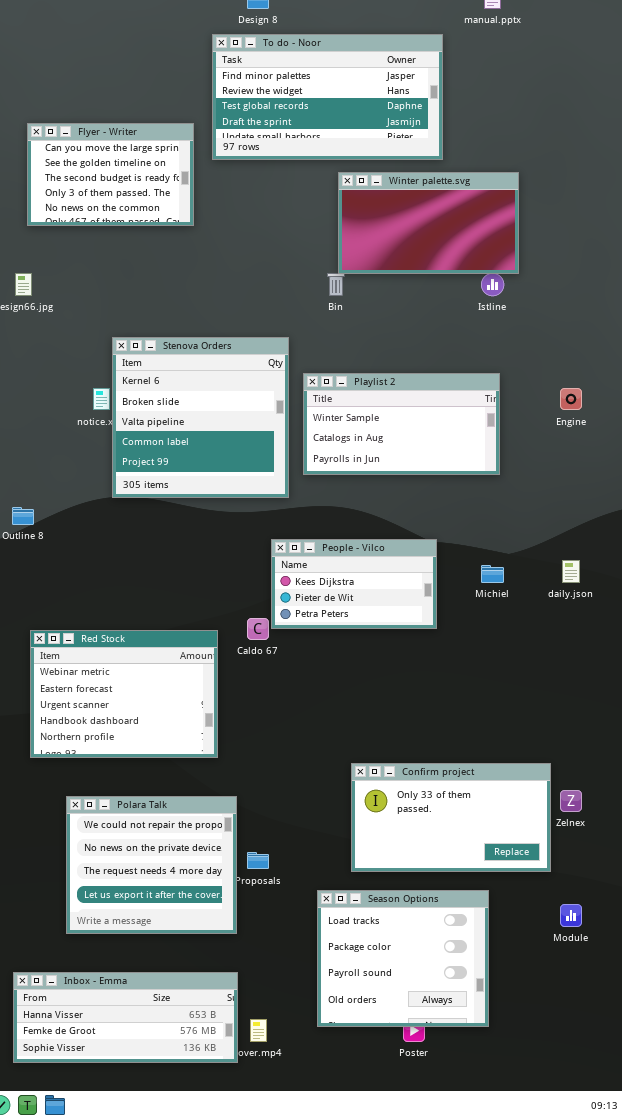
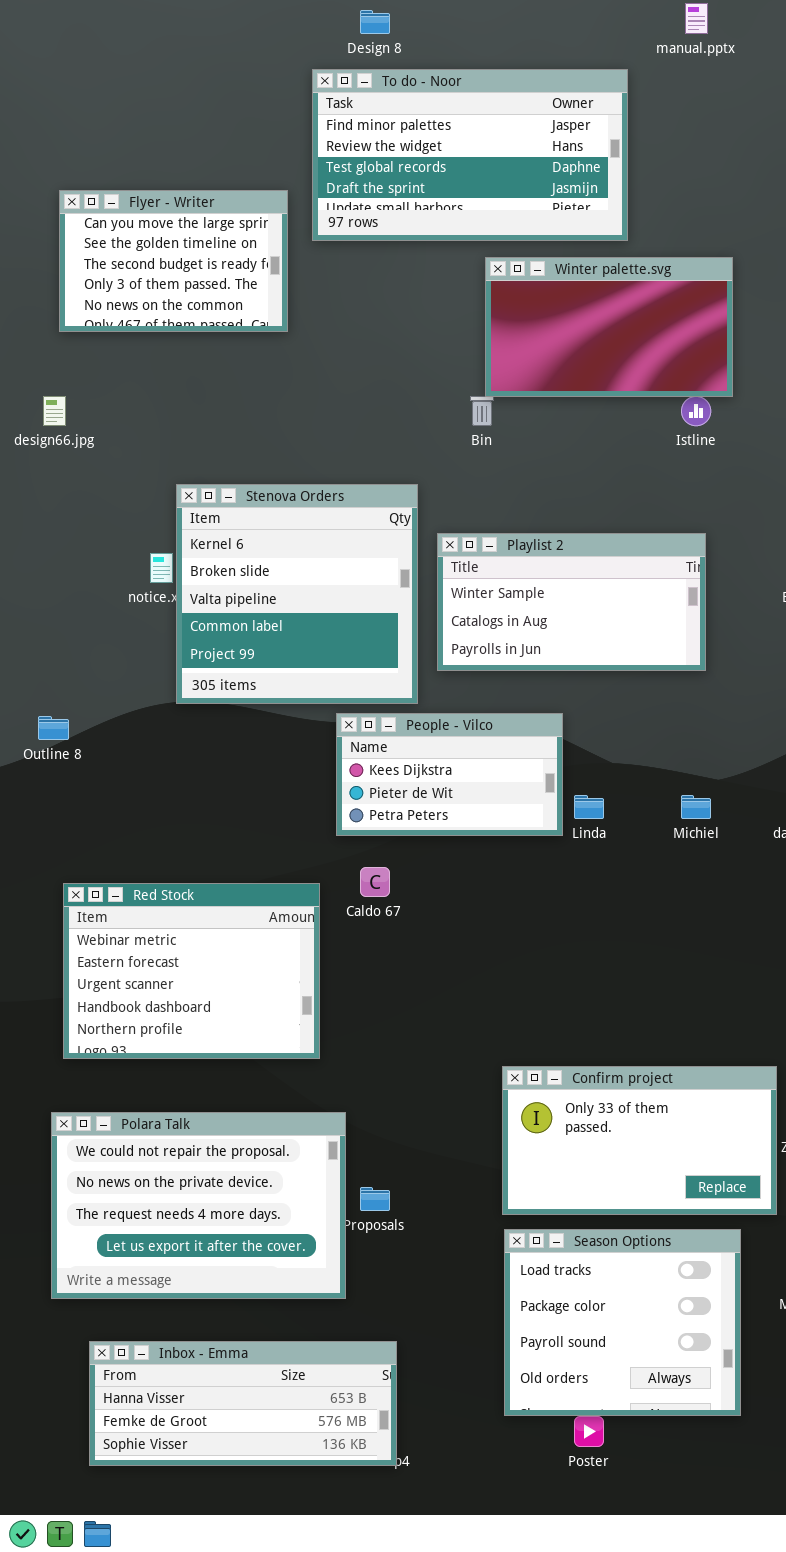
People - Vilco: [271,539,437,629] -> [336,713,563,836], moved
Polara Talk: [66,796,237,934] -> [51,1112,346,1299], resized
Season Options: [317,890,489,1027] -> [504,1229,741,1416], moved
Inbox - Emma: [13,972,238,1063] -> [89,1341,397,1466], moved

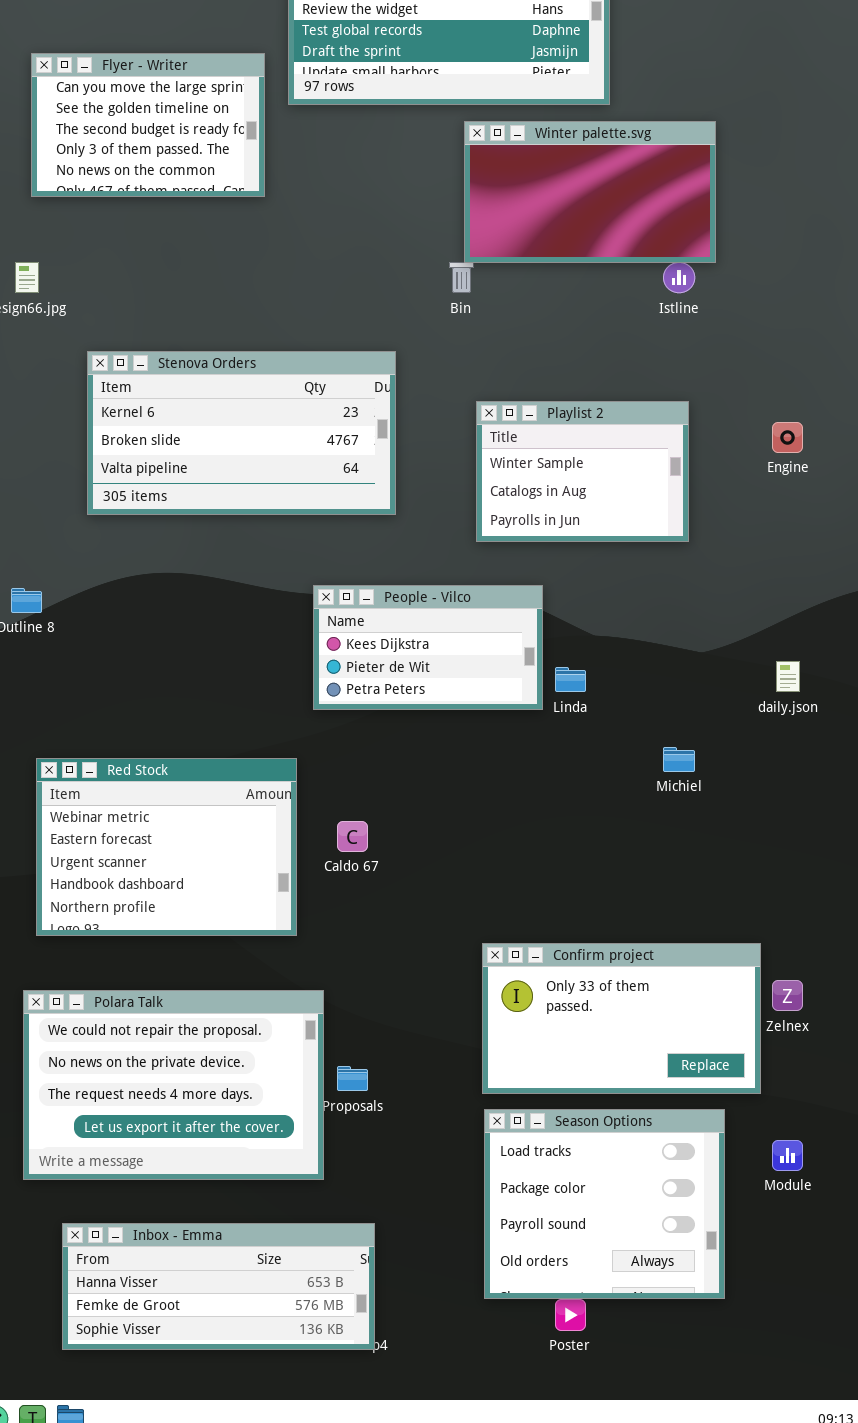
Stenova Orders: [176,484,418,704] -> [87,351,396,515], resized
Playlist 2: [437,533,706,671] -> [476,401,689,542], resized
Michiel: [681,795,711,819] -> [663,747,695,772], moved
Caldo 67: [360,867,390,897] -> [337,821,368,852], moved

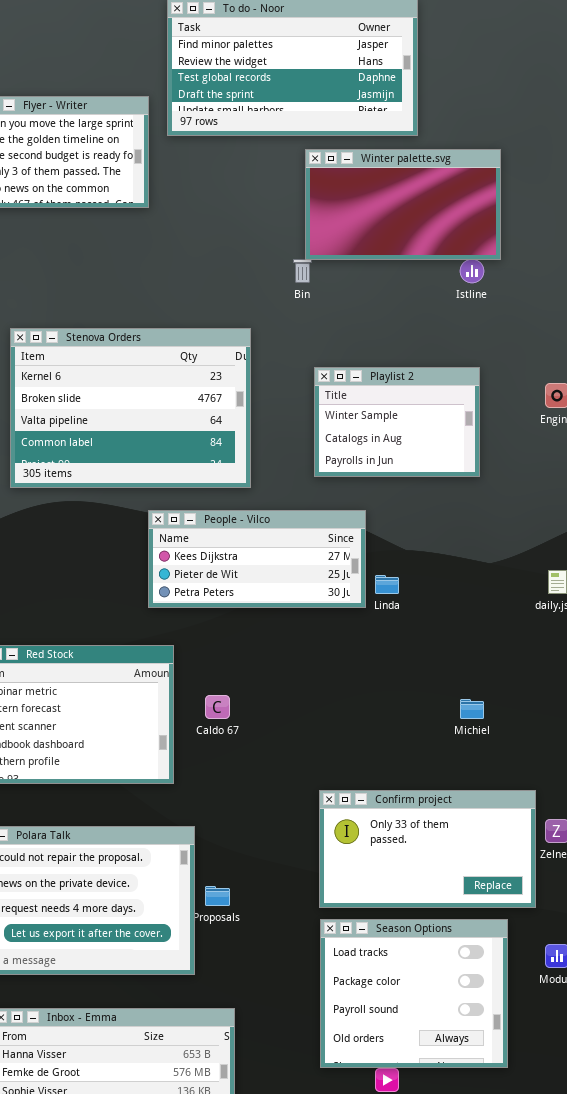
Stenova Orders: [87,351,396,515] -> [10,328,251,488], resized
People - Vilco: [313,585,543,710] -> [148,510,366,608], resized
Michiel: [663,747,695,772] -> [460,699,484,719], moved

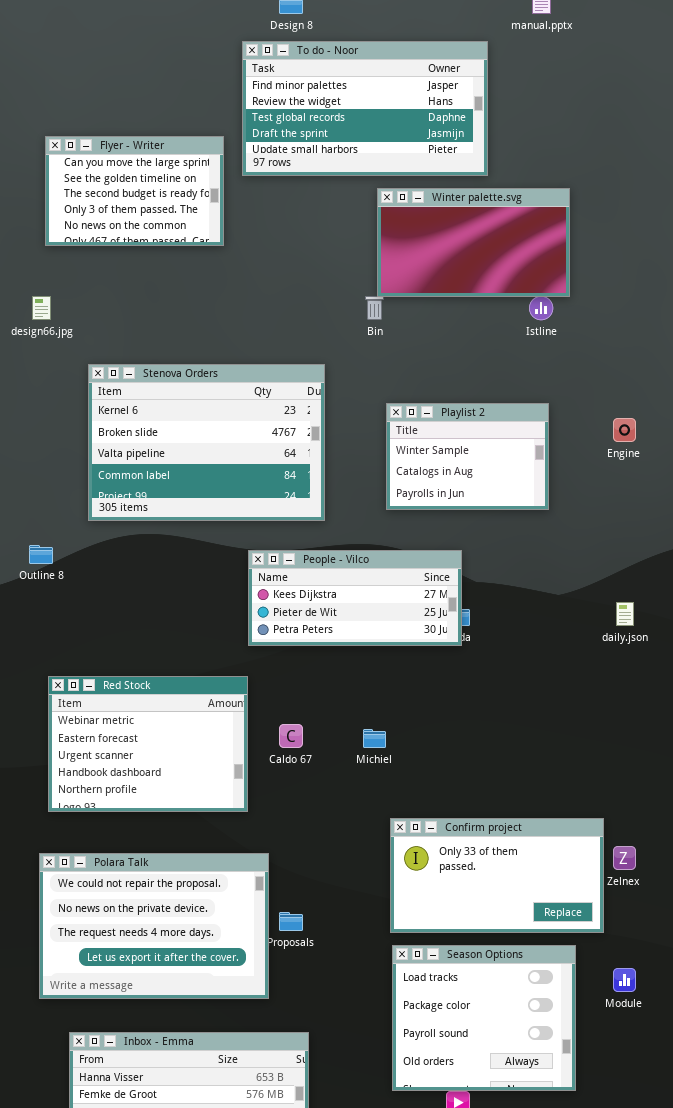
People - Vilco: [148,510,366,608] -> [248,550,462,646], moved
Michiel: [460,699,484,719] -> [363,729,386,748], moved

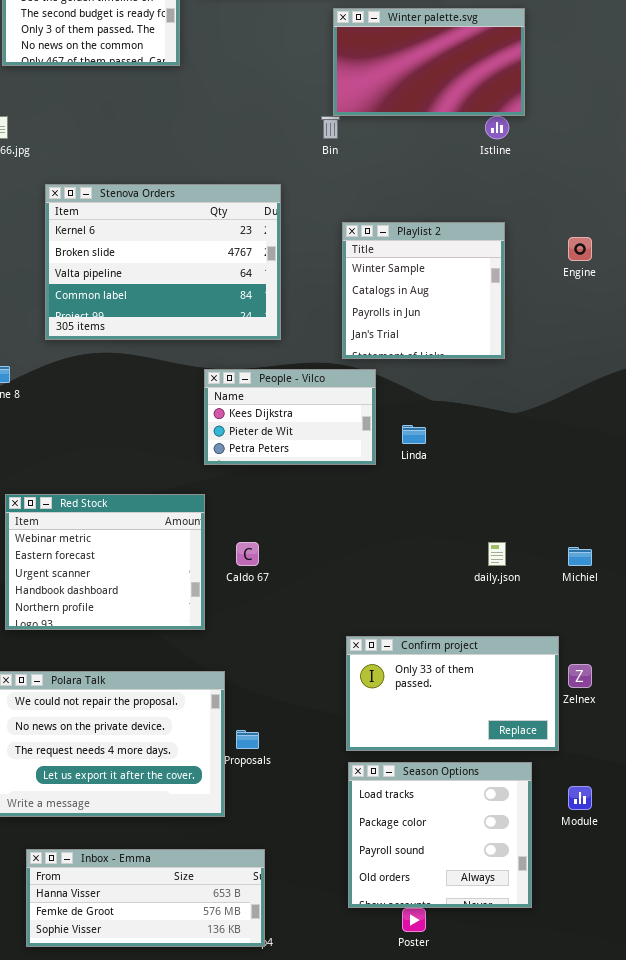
Playlist 2: [386,403,549,510] -> [342,222,505,359], resized
People - Vilco: [248,550,462,646] -> [204,369,376,465], resized
daily.json: [616,602,634,626] -> [488,542,506,566], moved
Michiel: [363,729,386,748] -> [568,547,592,566], moved

